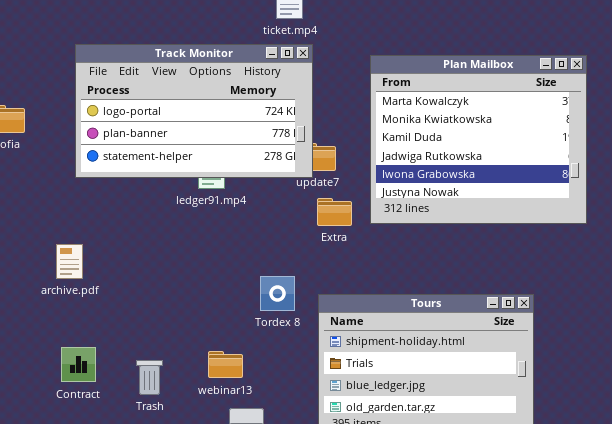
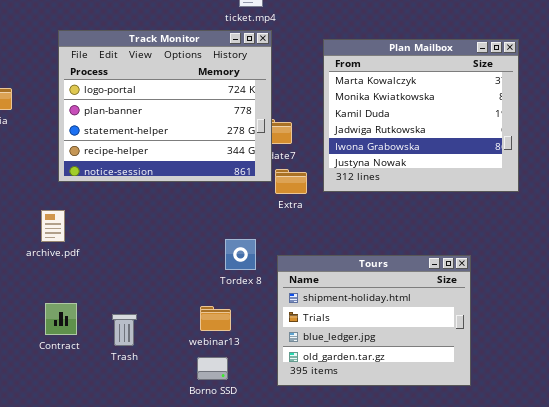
Track Monitor: [75,44,313,178] -> [58,30,272,182], resized
webinar13: [208,351,243,378] -> [200,306,231,331], moved

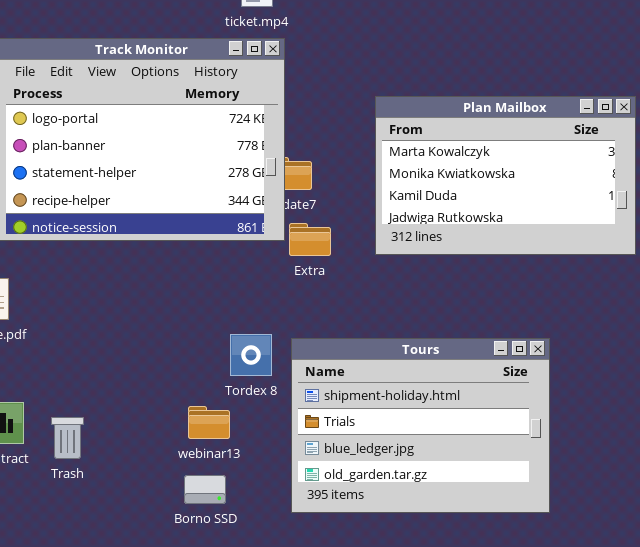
Plan Mailbox: [323,39,519,192] -> [375,96,636,255], moved, resized
Tordex 8: [225,239,256,270] -> [230,334,272,376], moved
Trash: [112,314,137,346] -> [51,417,84,459], moved

